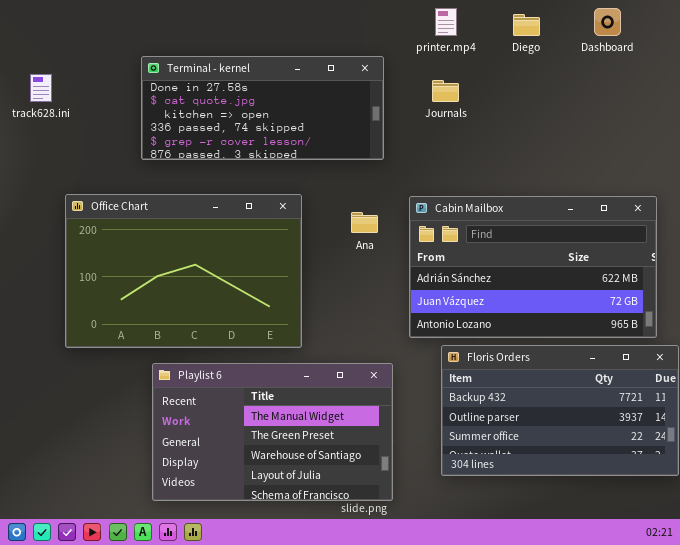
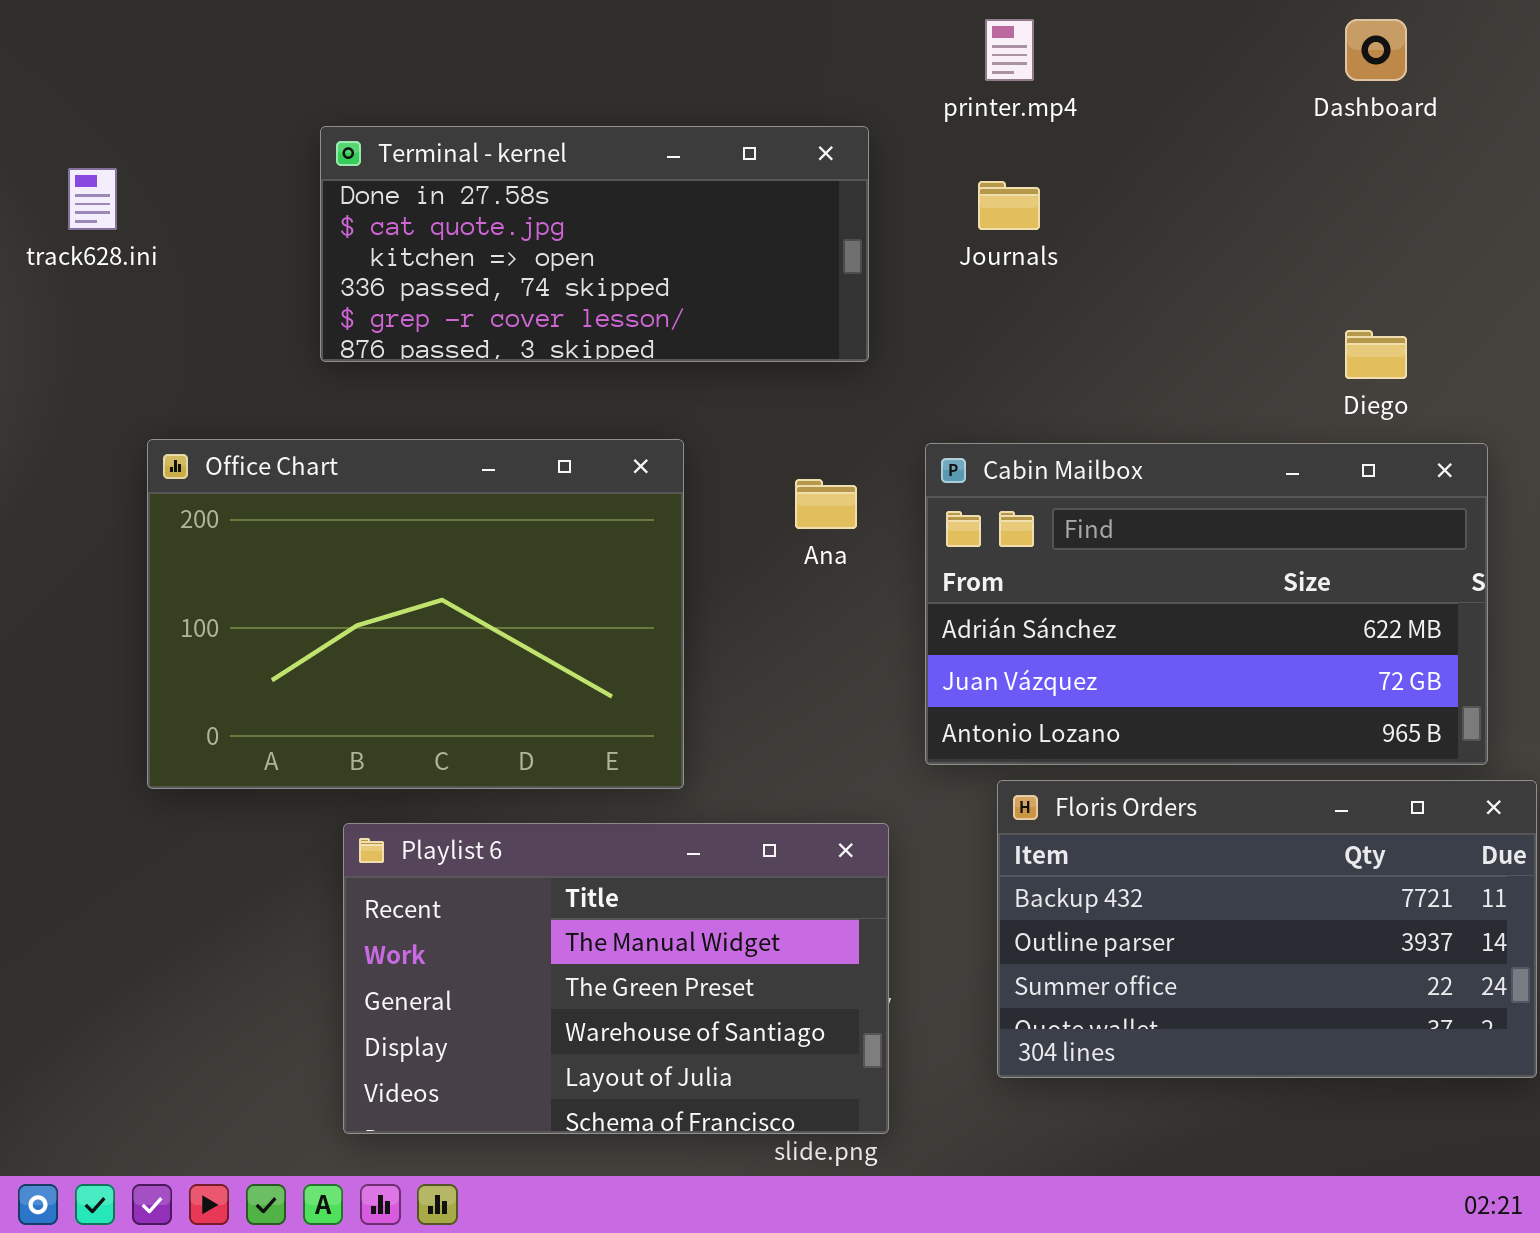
Diego: [513,14,540,36] -> [1345,330,1407,379], moved

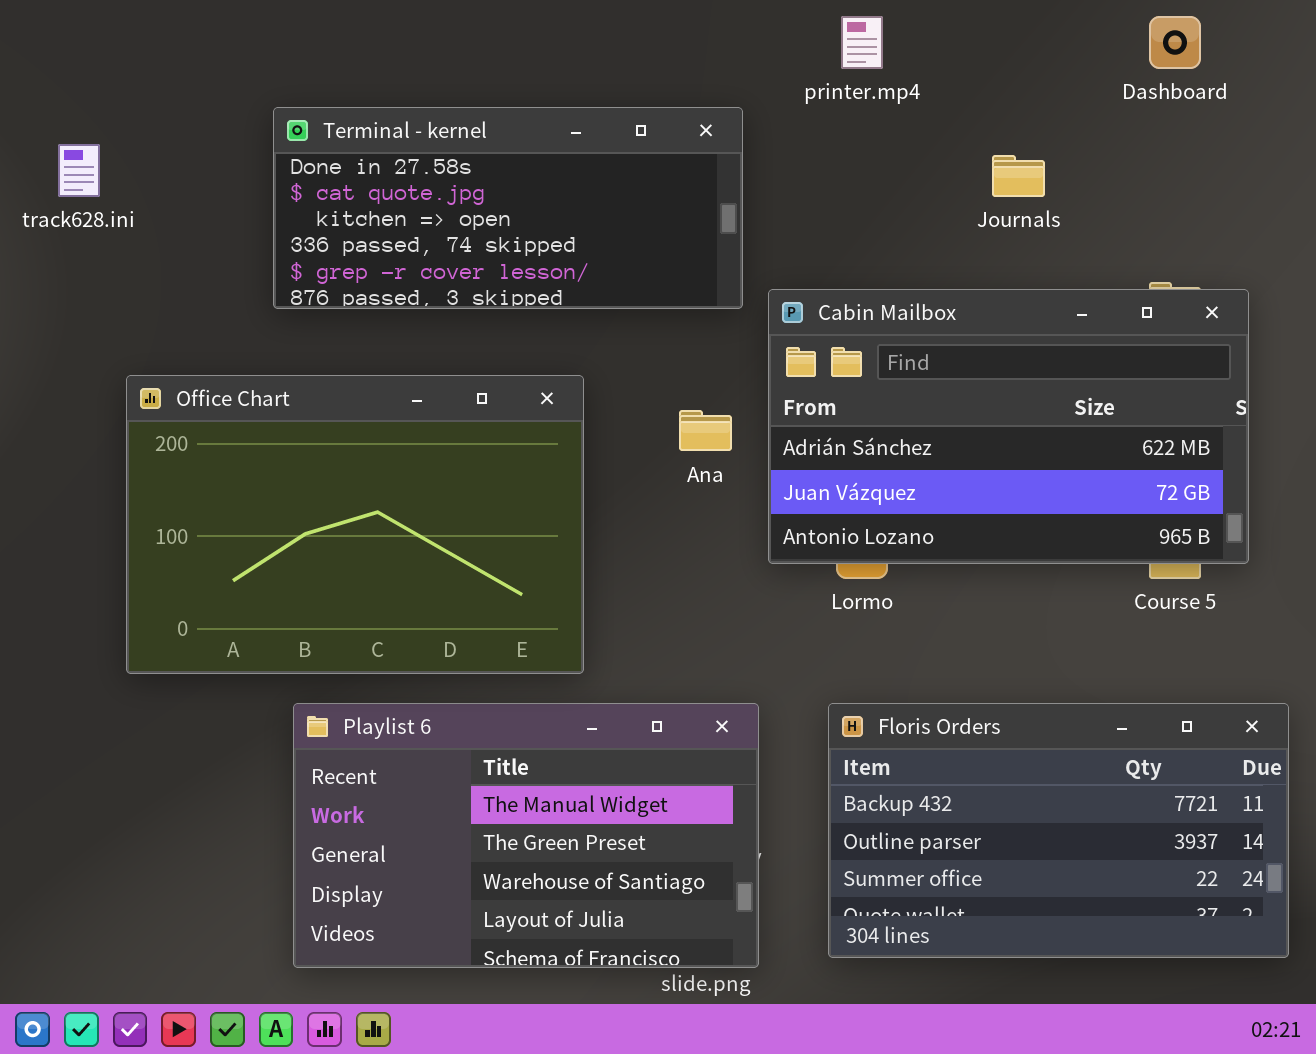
Journals: [978,181,1040,230] -> [992,155,1045,197], moved
Cabin Mailbox: [925,443,1488,765] -> [768,289,1249,564], moved
Floris Orders: [997,780,1537,1078] -> [828,703,1289,958], moved

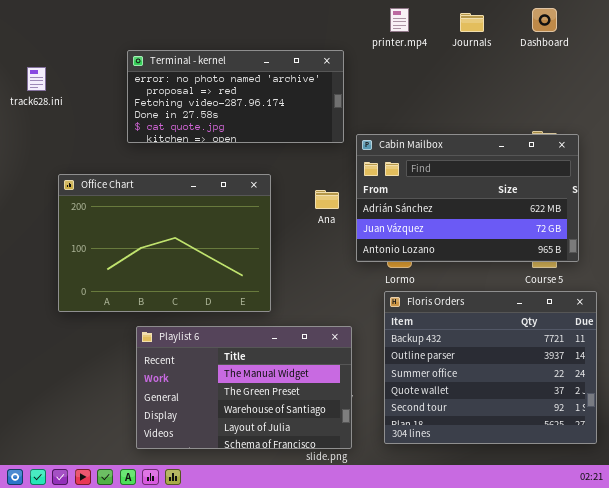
Terminal - kernel: [273,107,743,309] -> [127,50,344,143], scrolled up 3 rows
Journals: [992,155,1045,197] -> [460,13,484,32], moved
Floris Orders: [828,703,1289,958] -> [384,291,597,444], resized

